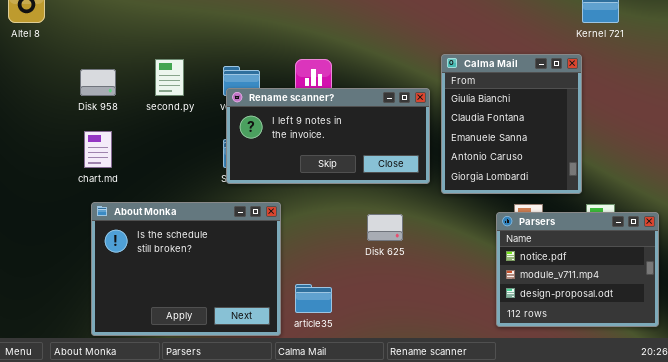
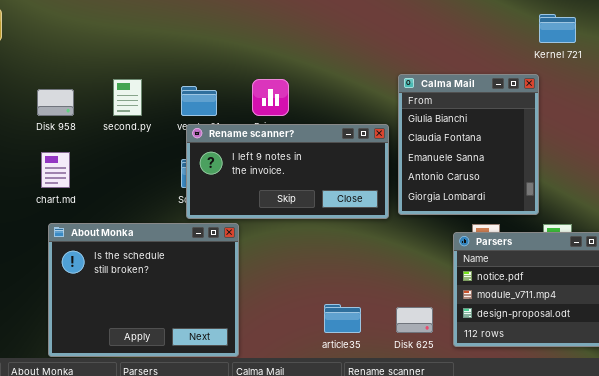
Rename scanner?: [226,88,430,184] -> [186,124,389,219], moved
Disk 625: [367,214,403,241] -> [396,307,433,333], moved
article35: [295,284,332,313] -> [324,304,361,333], moved

